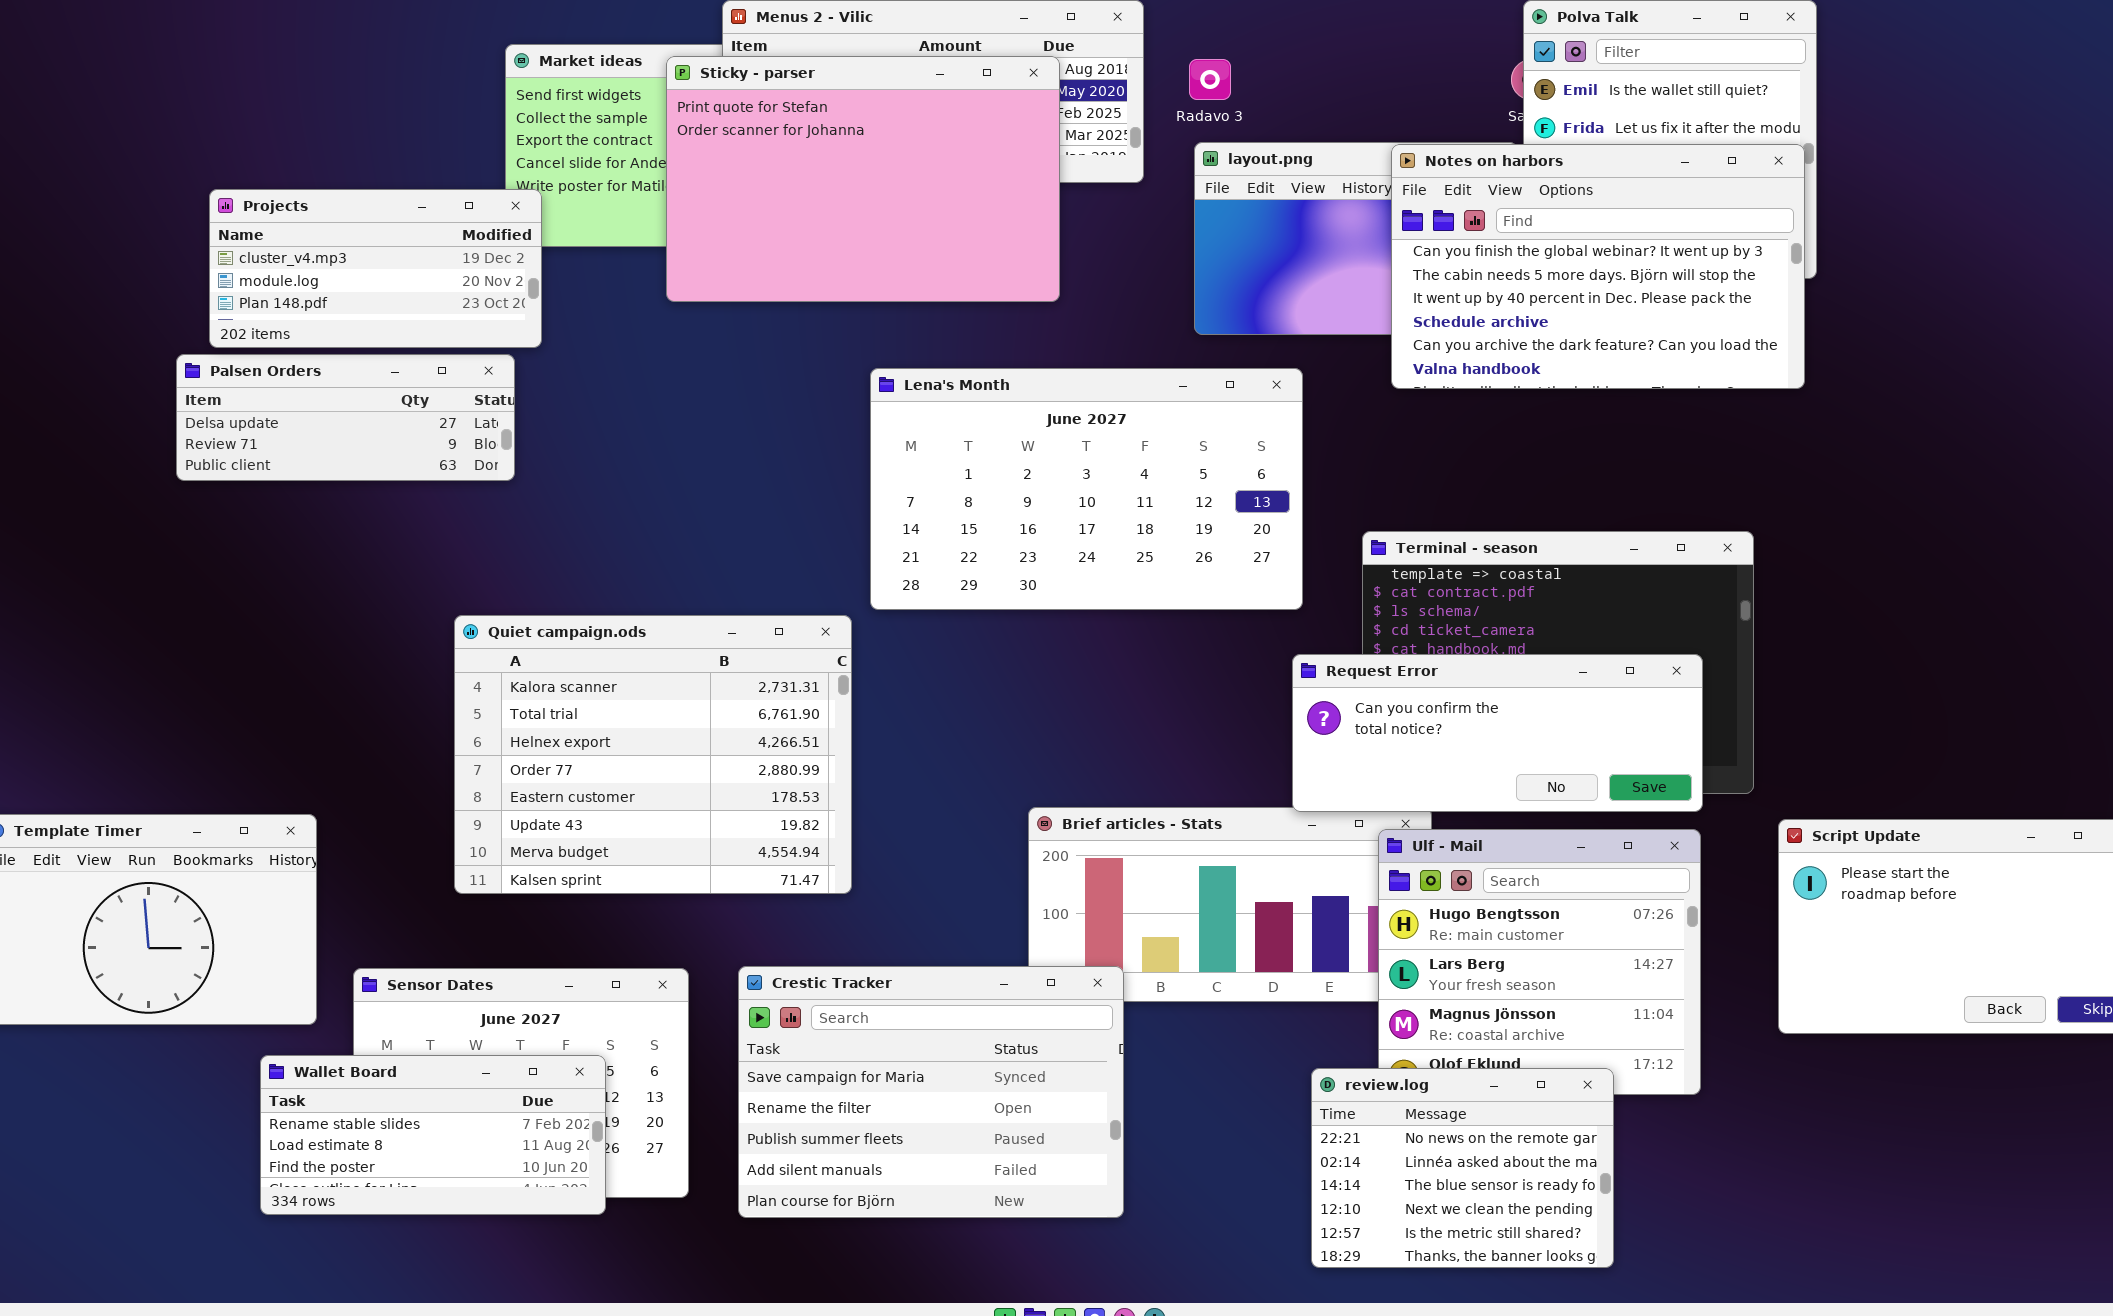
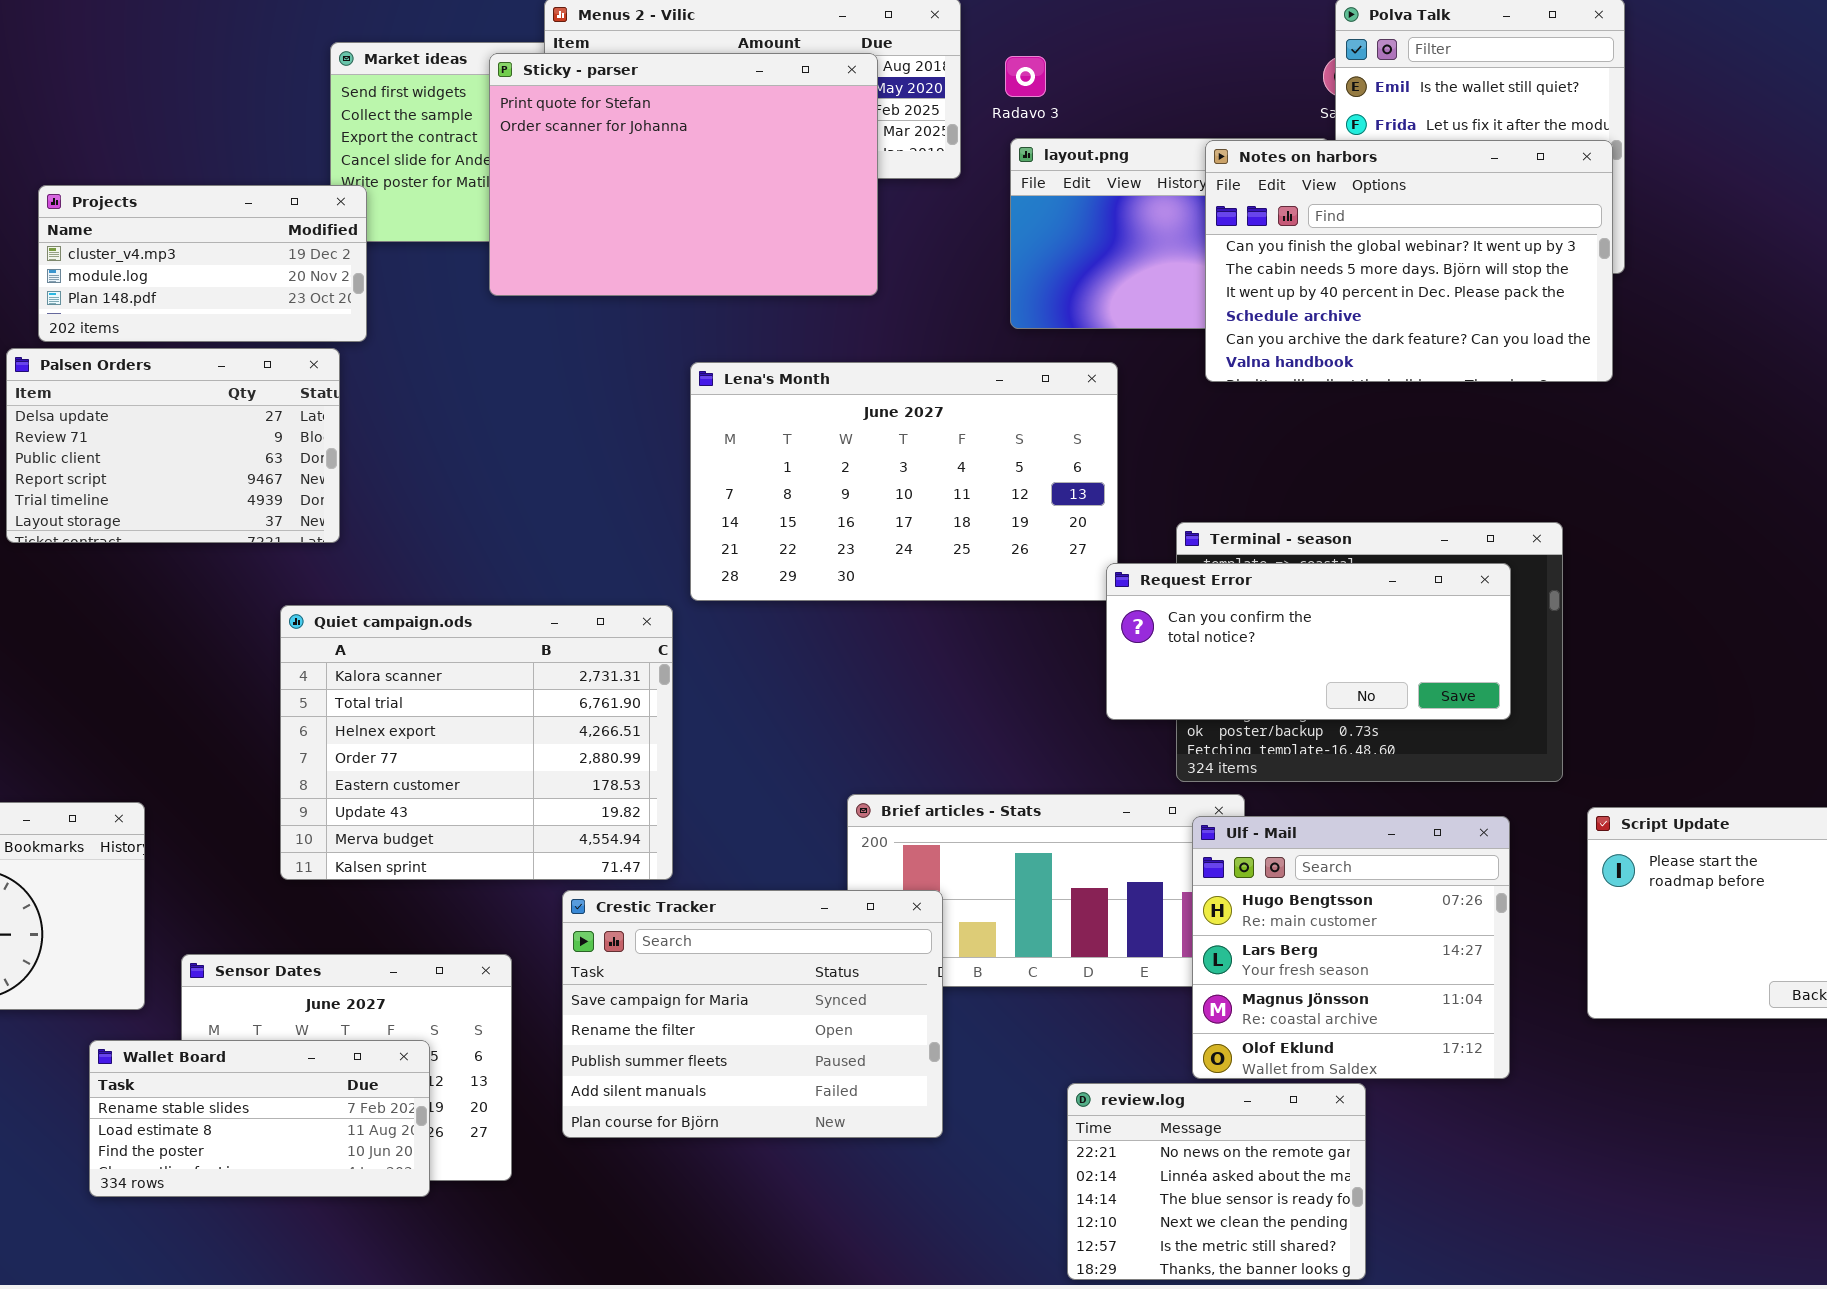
Palsen Orders: [176,354,515,481] -> [6,348,340,543], resized
Request Error: [1292,654,1703,812] -> [1106,563,1511,720], moved
Crestic Tracker: [738,966,1124,1218] -> [562,890,943,1138], moved
review.log: [1311,1068,1614,1268] -> [1067,1083,1366,1280], moved

